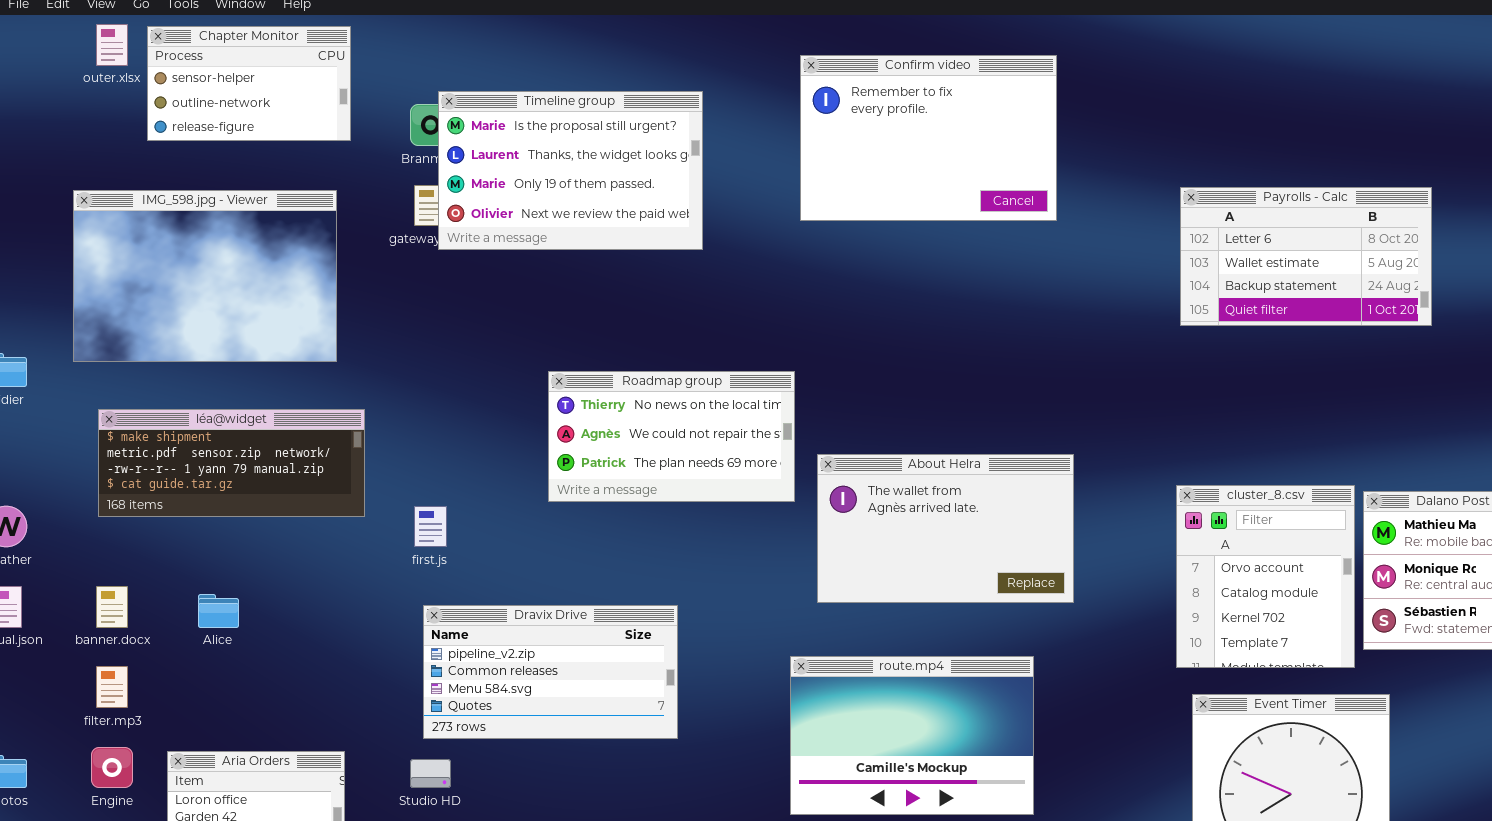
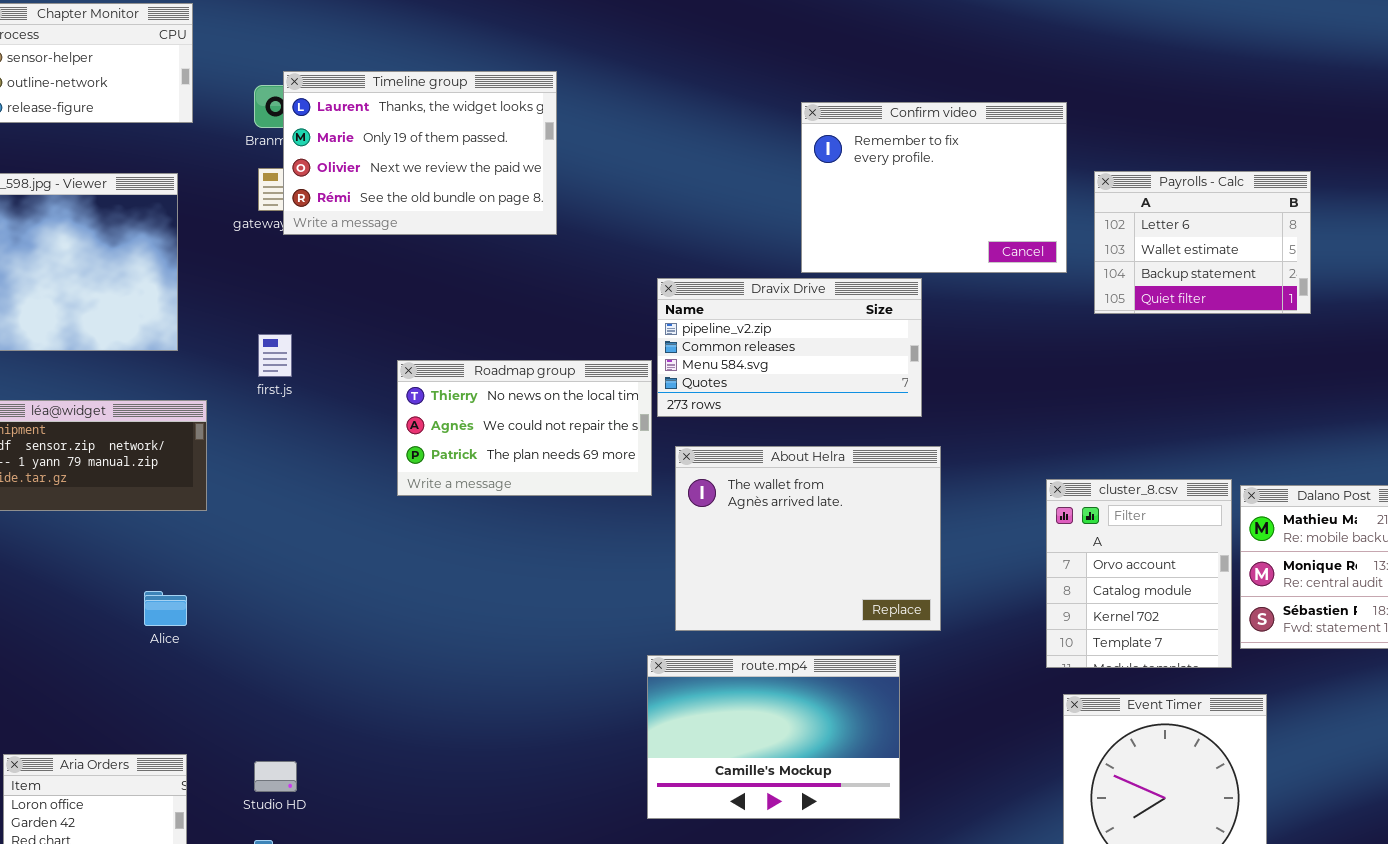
Confirm video: [800,55,1057,221] -> [801,102,1067,273], moved
Timeline group: [438,91,703,250] -> [283,71,557,235], scrolled down 1 row
Payrolls - Calc: [1180,187,1432,326] -> [1094,171,1311,314], resized
About Helra: [817,454,1074,603] -> [675,446,941,631], resized
first.js: [414,506,447,547] -> [258,334,292,377], moved
Alice: [198,594,239,628] -> [144,591,187,626], moved
Dravix Drive: [423,605,678,739] -> [657,278,922,417], moved

